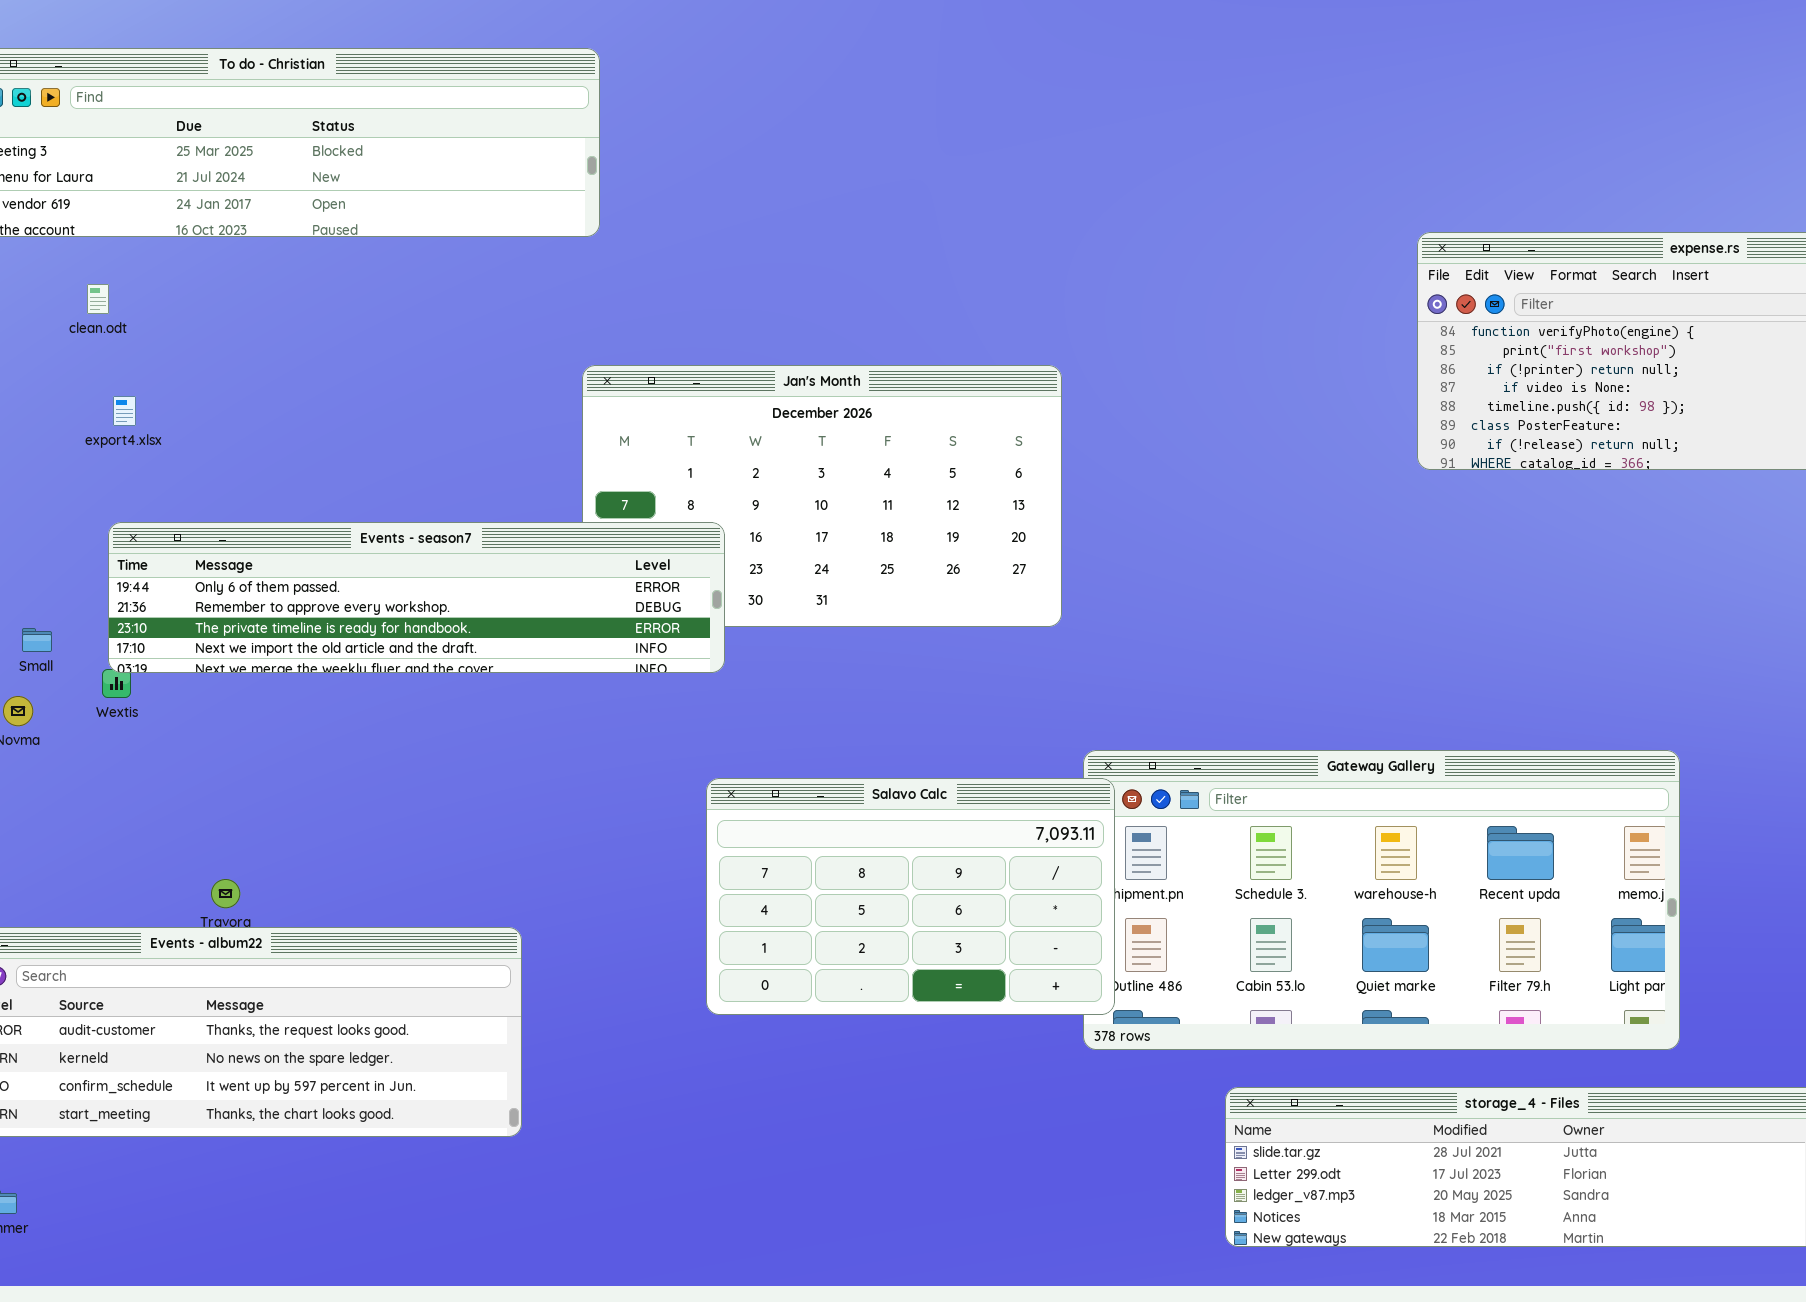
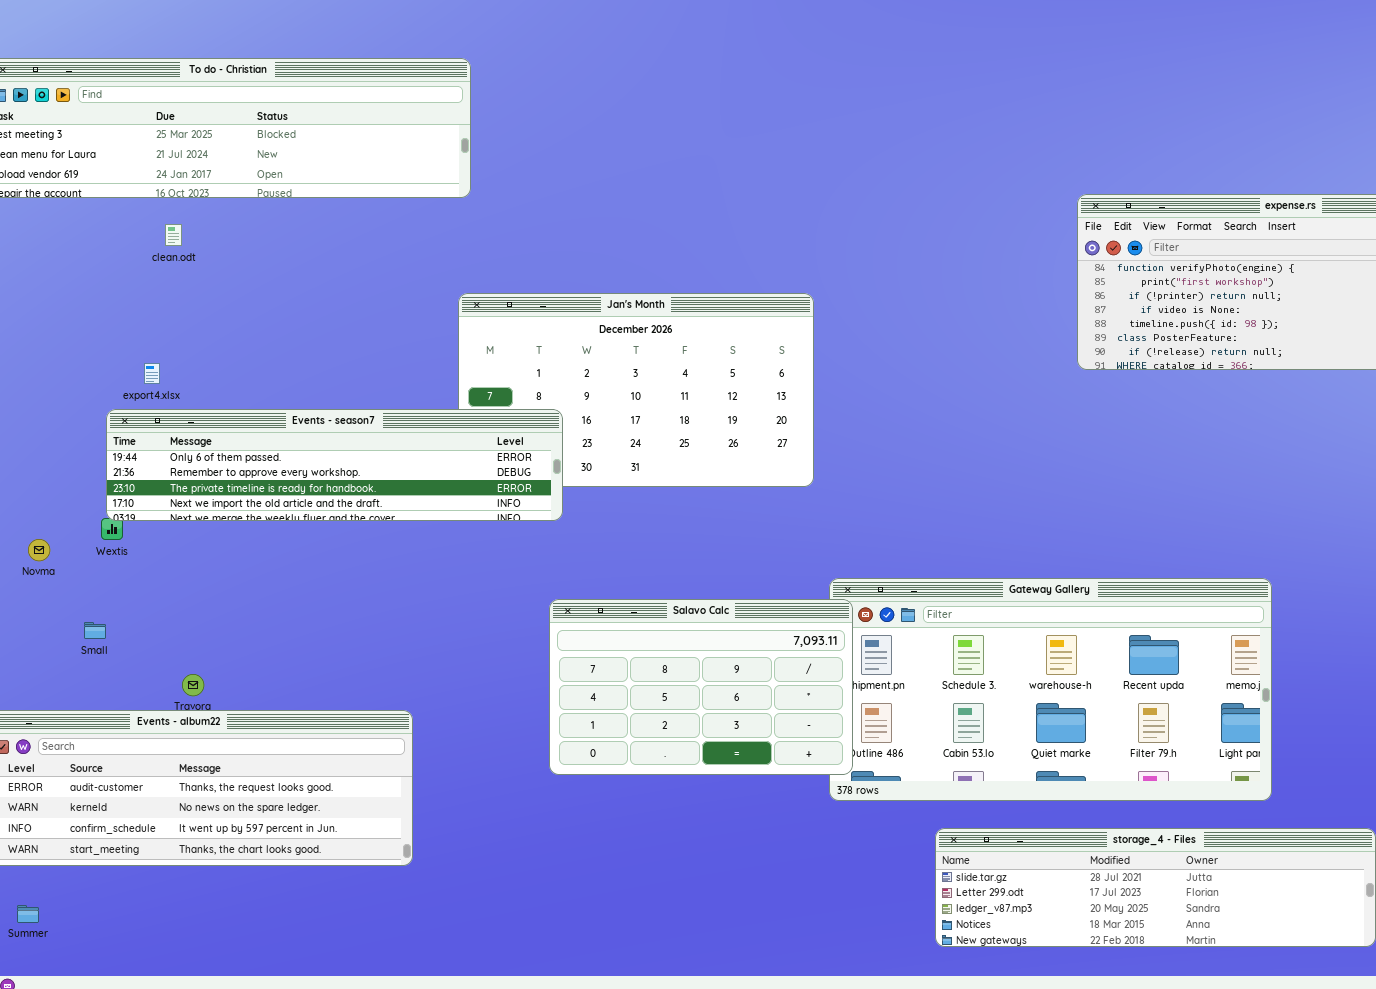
clean.odt: [87,284,109,314] -> [165,224,182,246], moved
export4.xlsx: [113,396,136,426] -> [144,363,160,384], moved
Small: [22,628,52,652] -> [84,622,106,639], moved

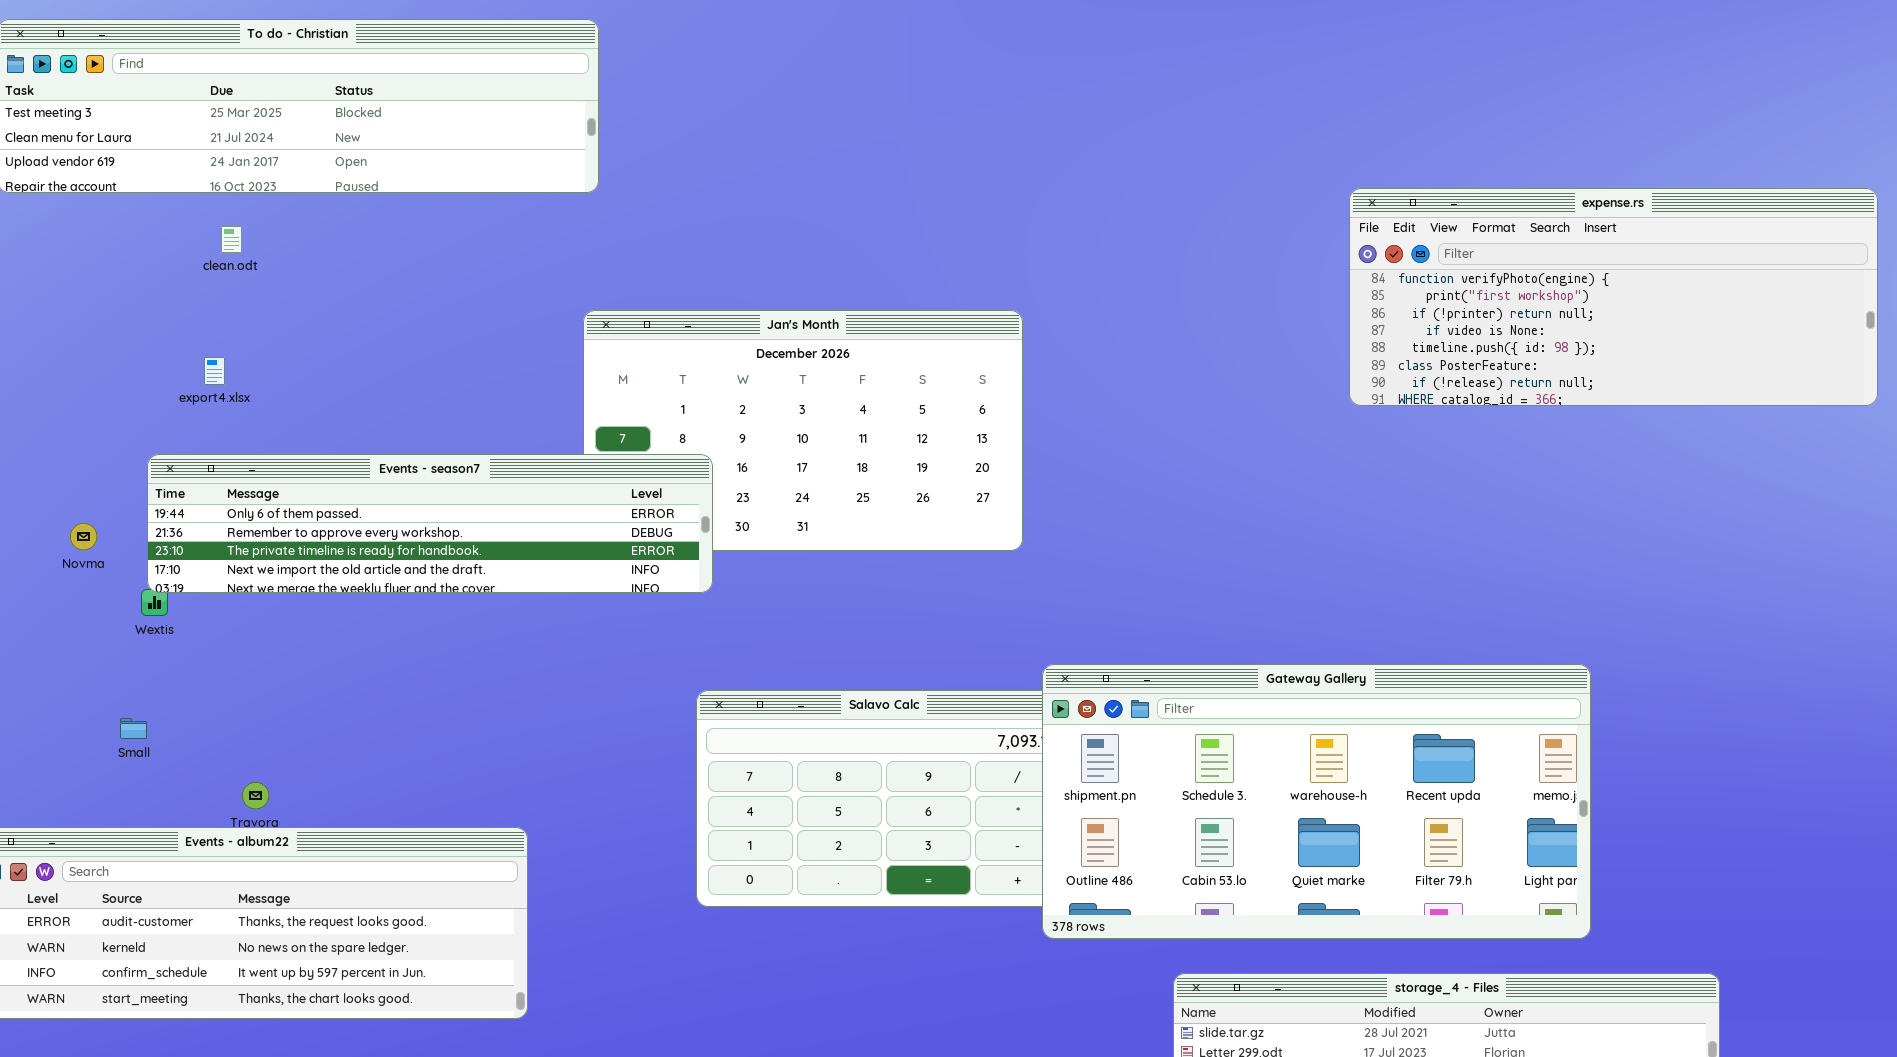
export4.xlsx: [144,363,160,384] -> [204,357,225,385], moved
Novma: [28,539,50,561] -> [70,523,97,550], moved
Gateway Gallery: [829,578,1272,801] -> [1042,664,1591,939], raised

